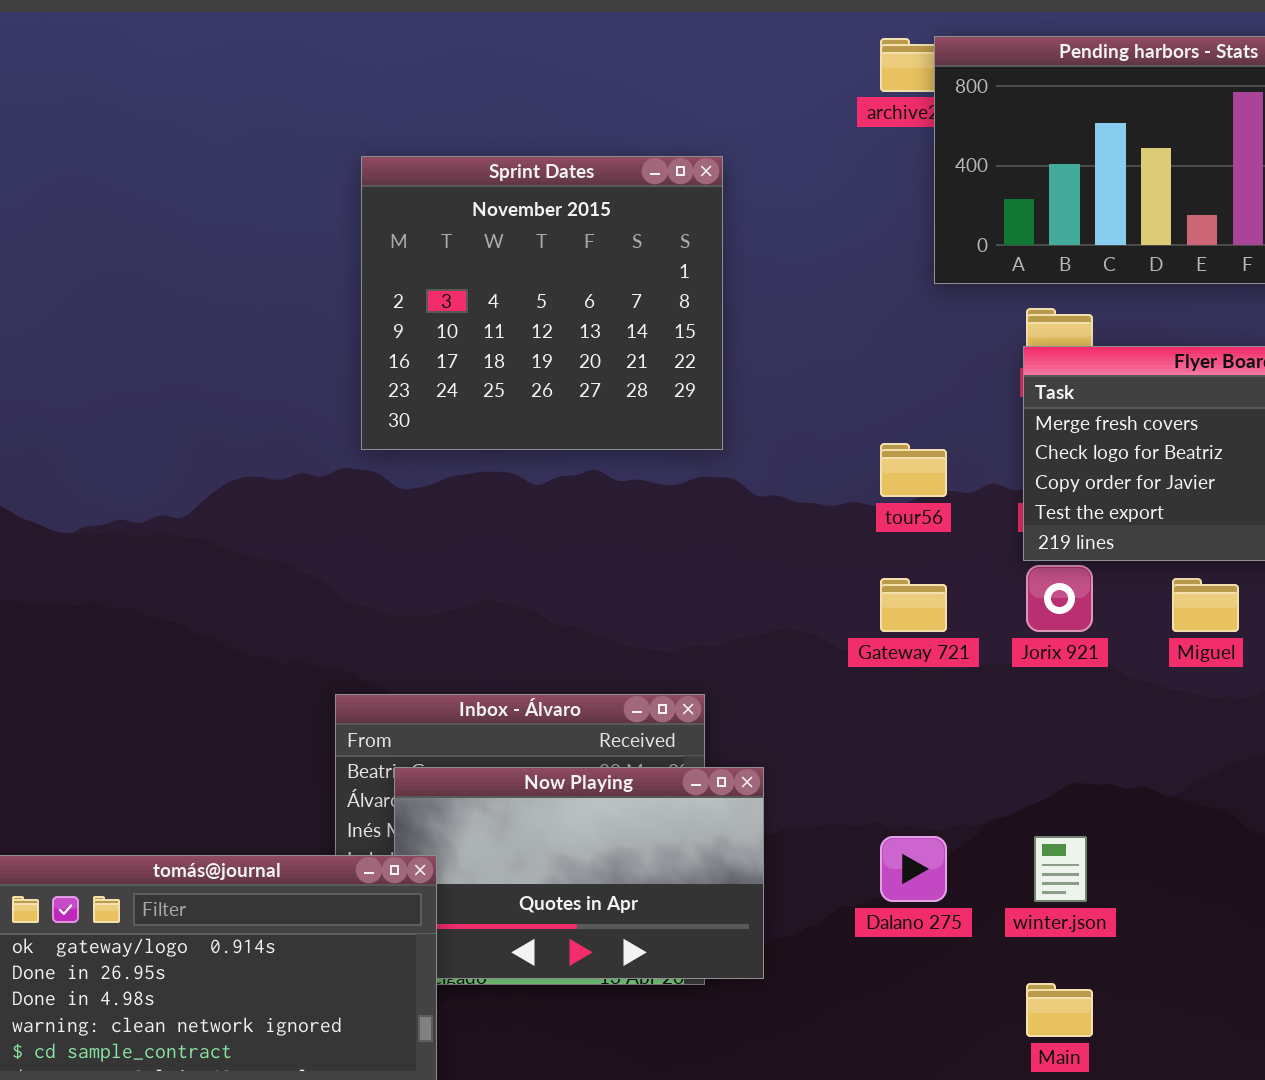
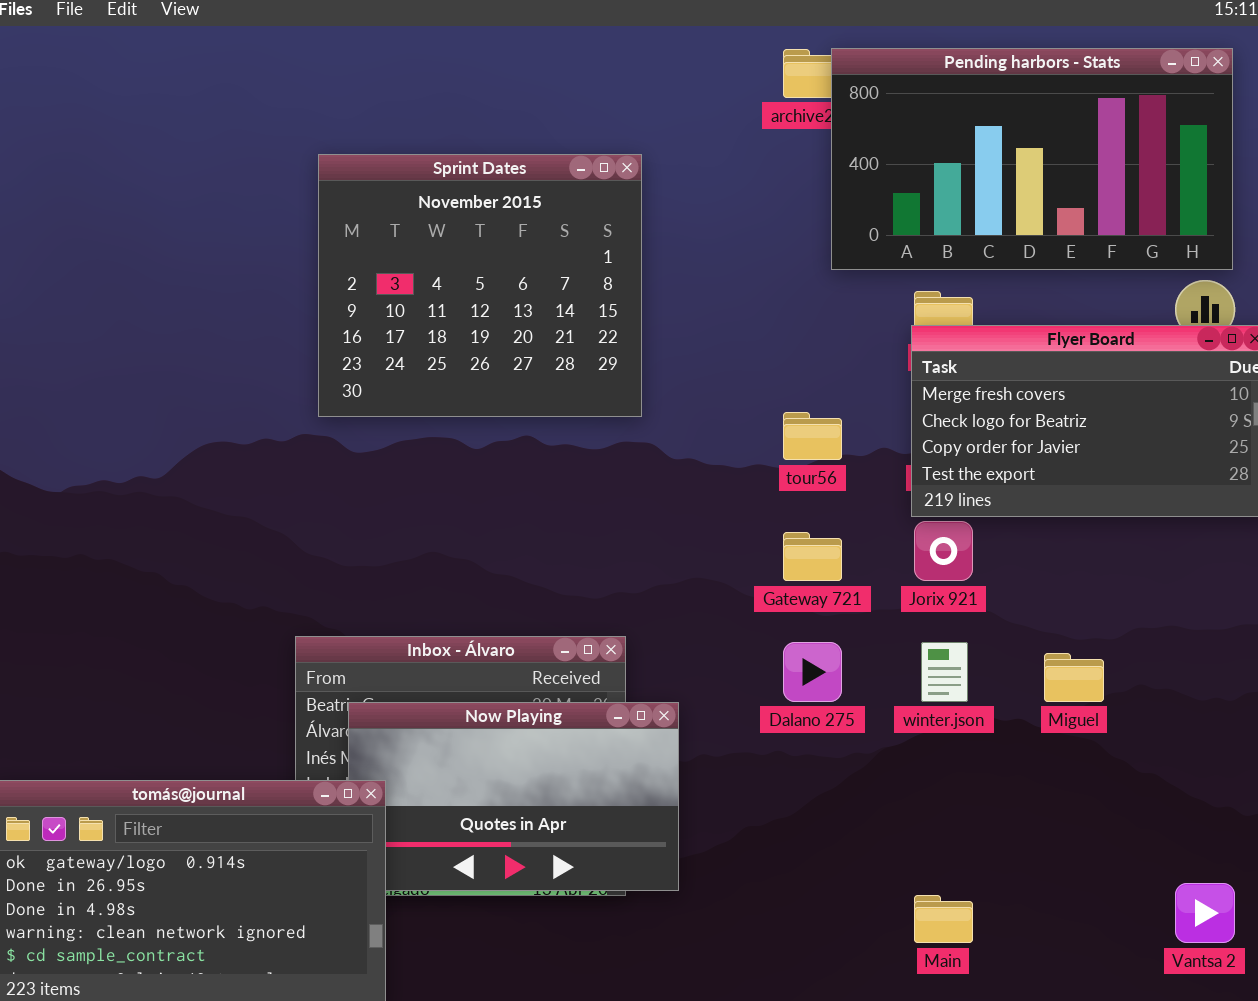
Miguel: [1172,578,1239,632] -> [1044,653,1104,702], moved
Dalano 275: [880,836,947,902] -> [783,642,842,702], moved
winter.json: [1034,836,1087,902] -> [921,642,968,702], moved

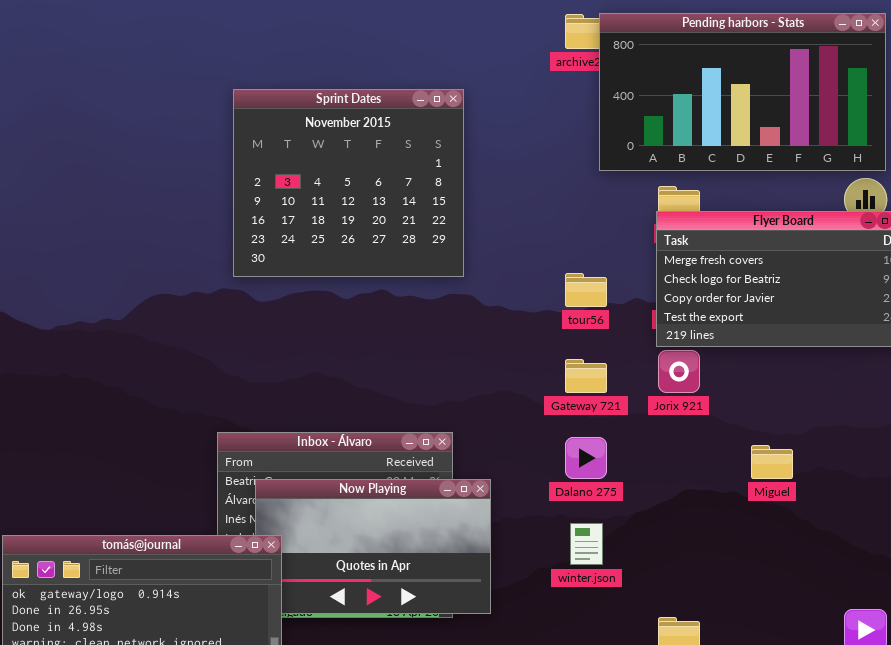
winter.json: [921,642,968,702] -> [570,523,603,565], moved

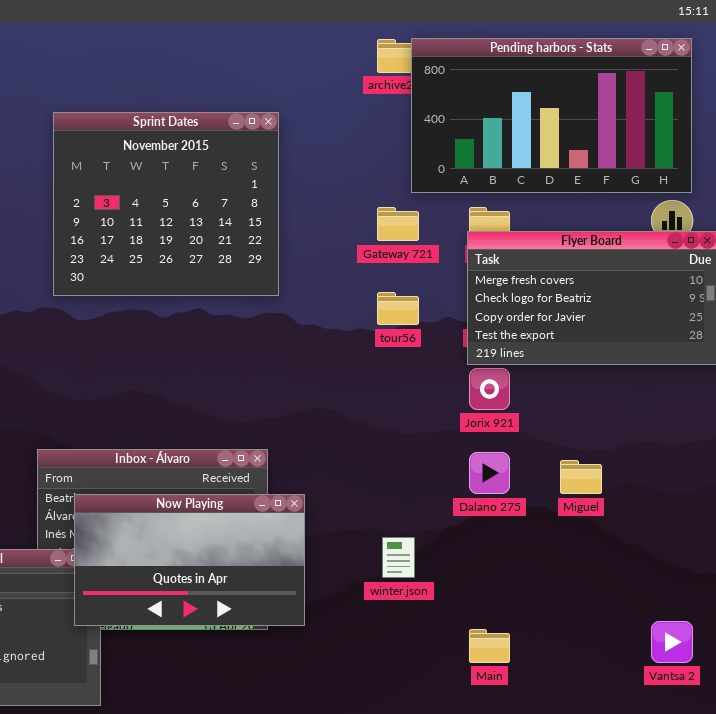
Gateway 721: [565,359,607,393] -> [377,207,419,241], moved
Dalano 275: [565,437,607,479] -> [469,452,510,494], moved
Now Playing: [255,479,491,614] -> [74,494,305,626], raised

